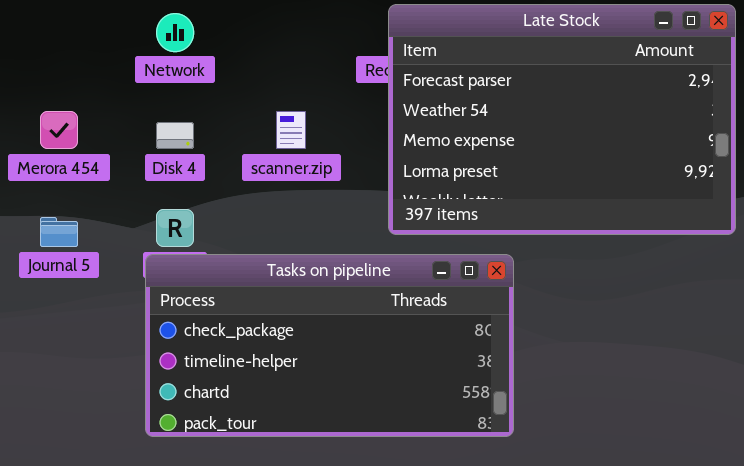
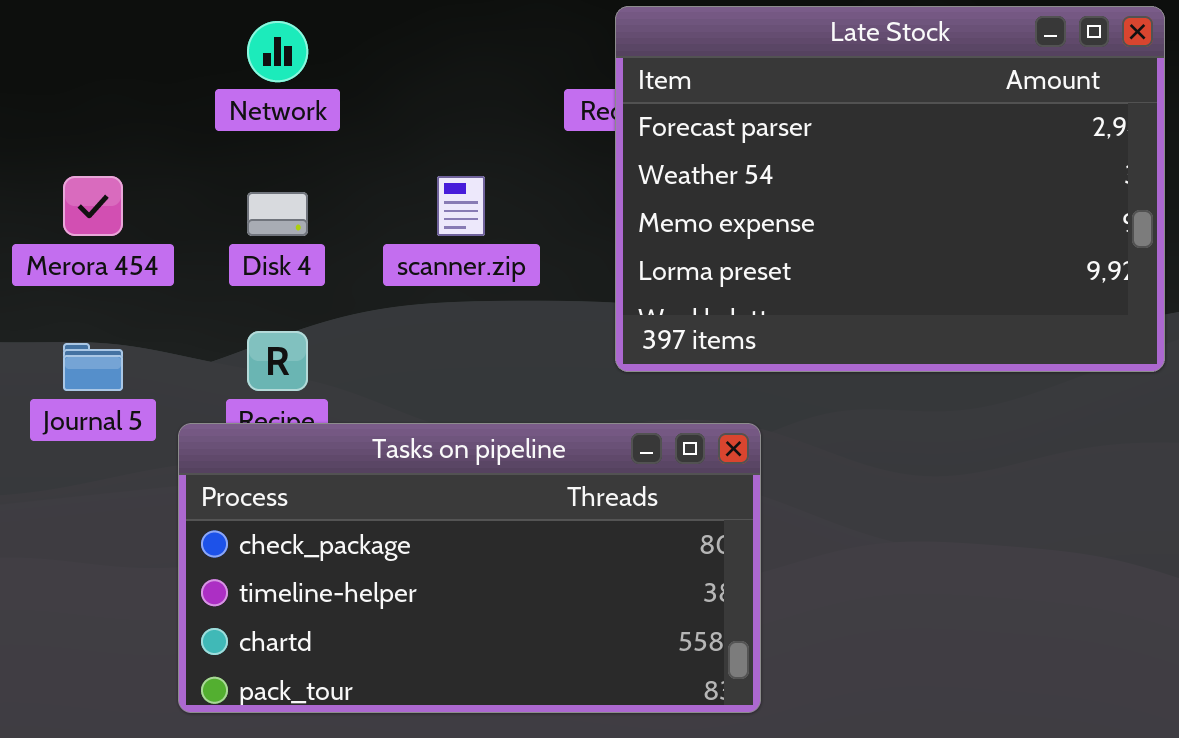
Tasks on pipeline: [145,254,514,437] -> [178,423,761,713], moved

